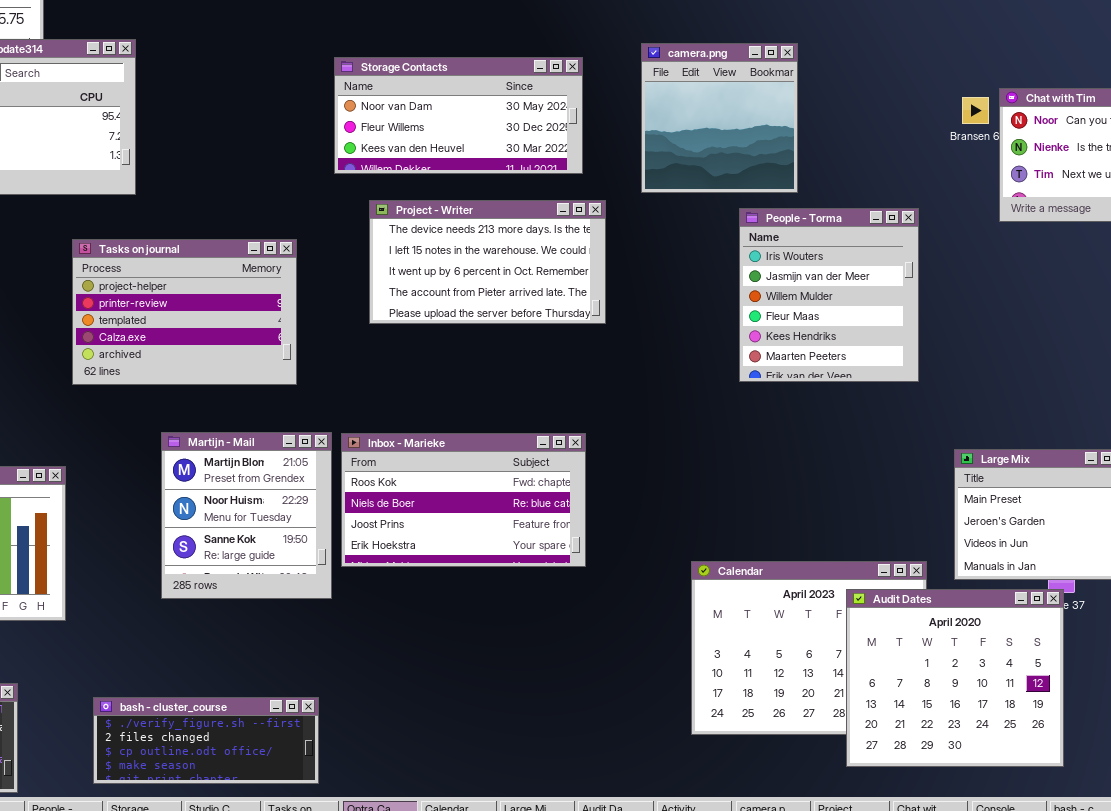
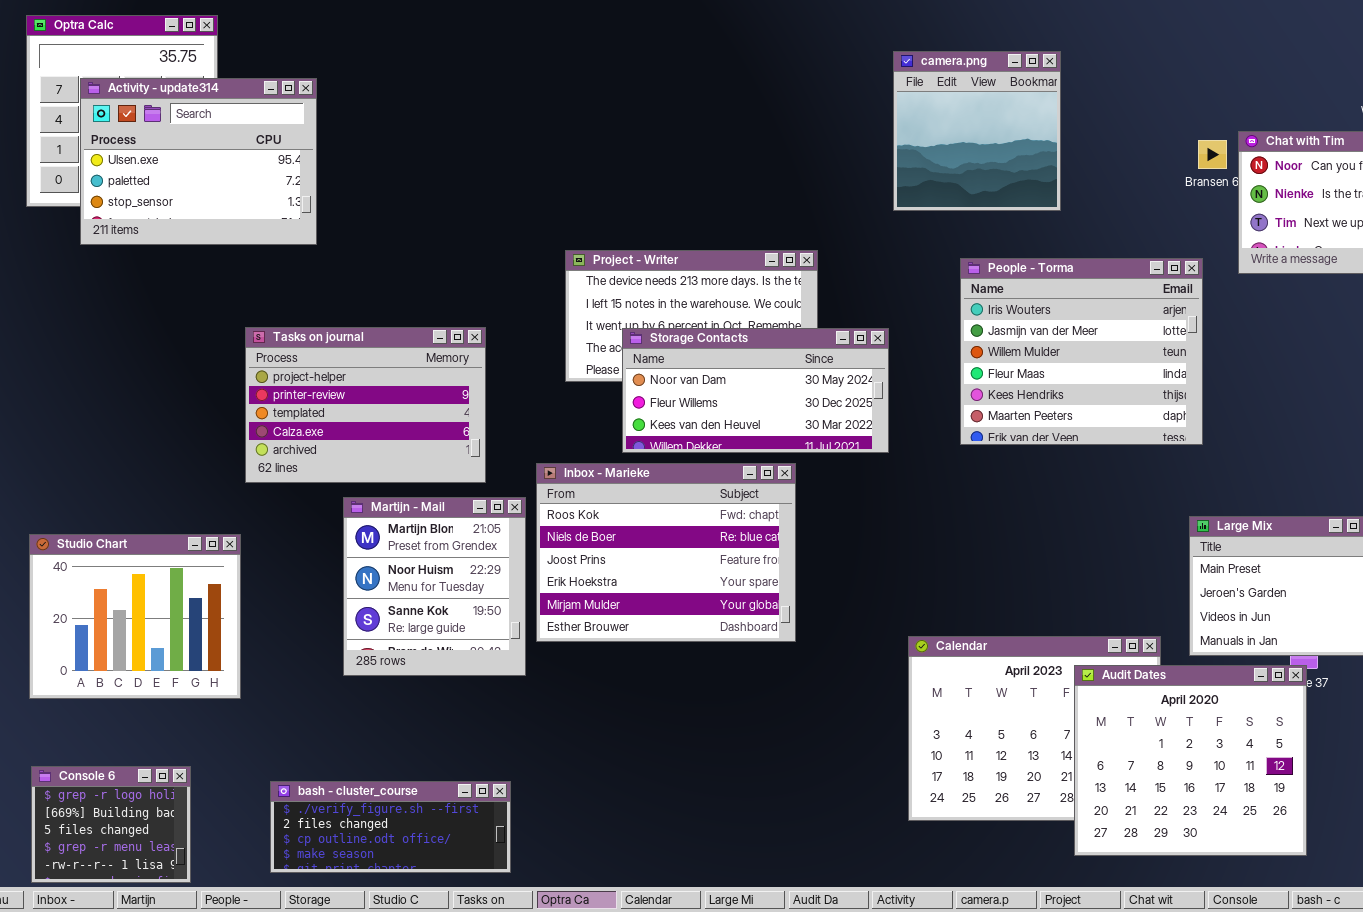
camera.png: [641,43,798,193] -> [893,51,1061,211], moved
Storage Contacts: [334,57,583,174] -> [622,328,889,453], moved
People - Torma: [739,208,919,382] -> [960,258,1203,445], resized
Tasks on journal: [72,239,297,385] -> [245,327,486,483], moved
Inbox - Marieke: [341,433,586,567] -> [536,463,796,642], resized

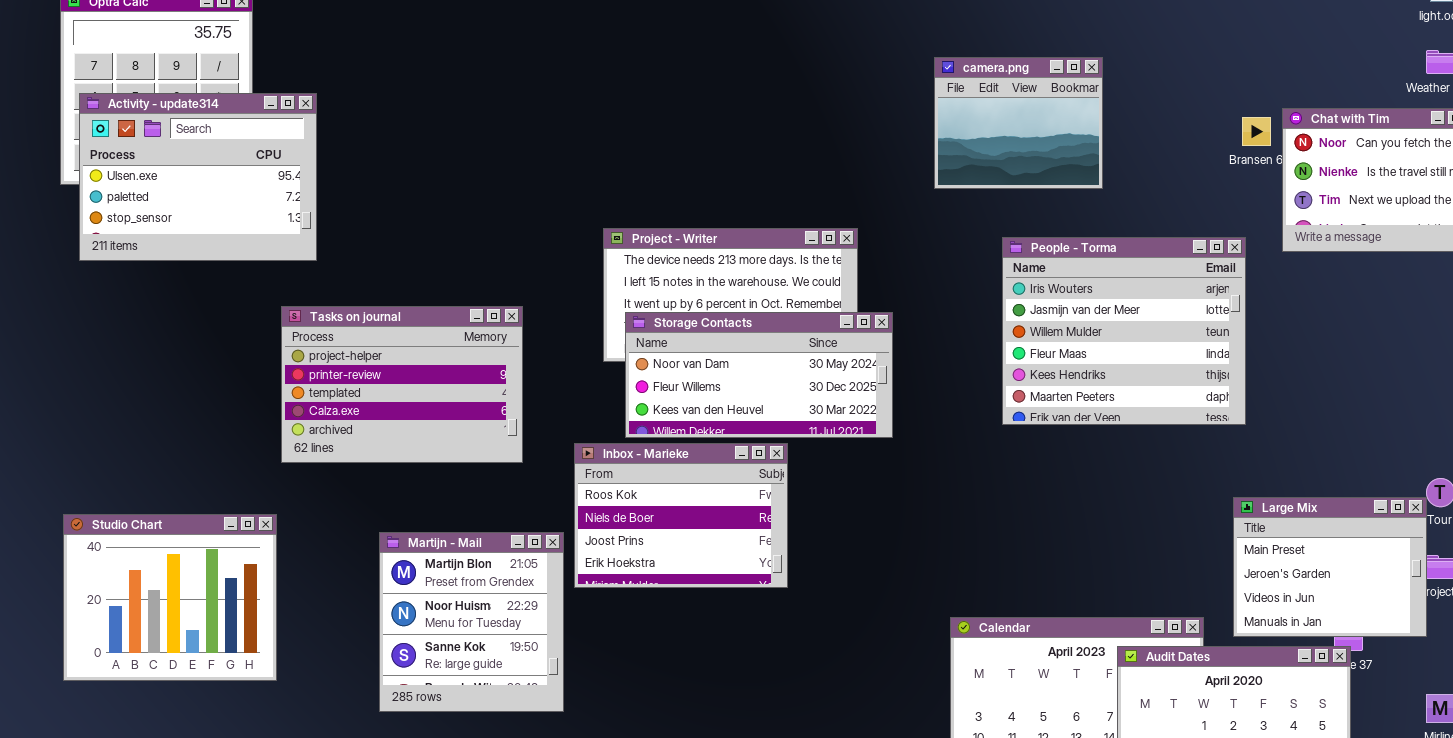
camera.png: [893,51,1061,211] -> [934,57,1103,189], resized
Activity - update314: [80,78,317,245] -> [79,93,317,261], moved
Storage Contacts: [622,328,889,453] -> [625,312,893,438], moved
Inbox - Marieke: [536,463,796,642] -> [574,443,788,588], resized
Martijn - Mail: [343,497,526,676] -> [379,532,564,712], moved

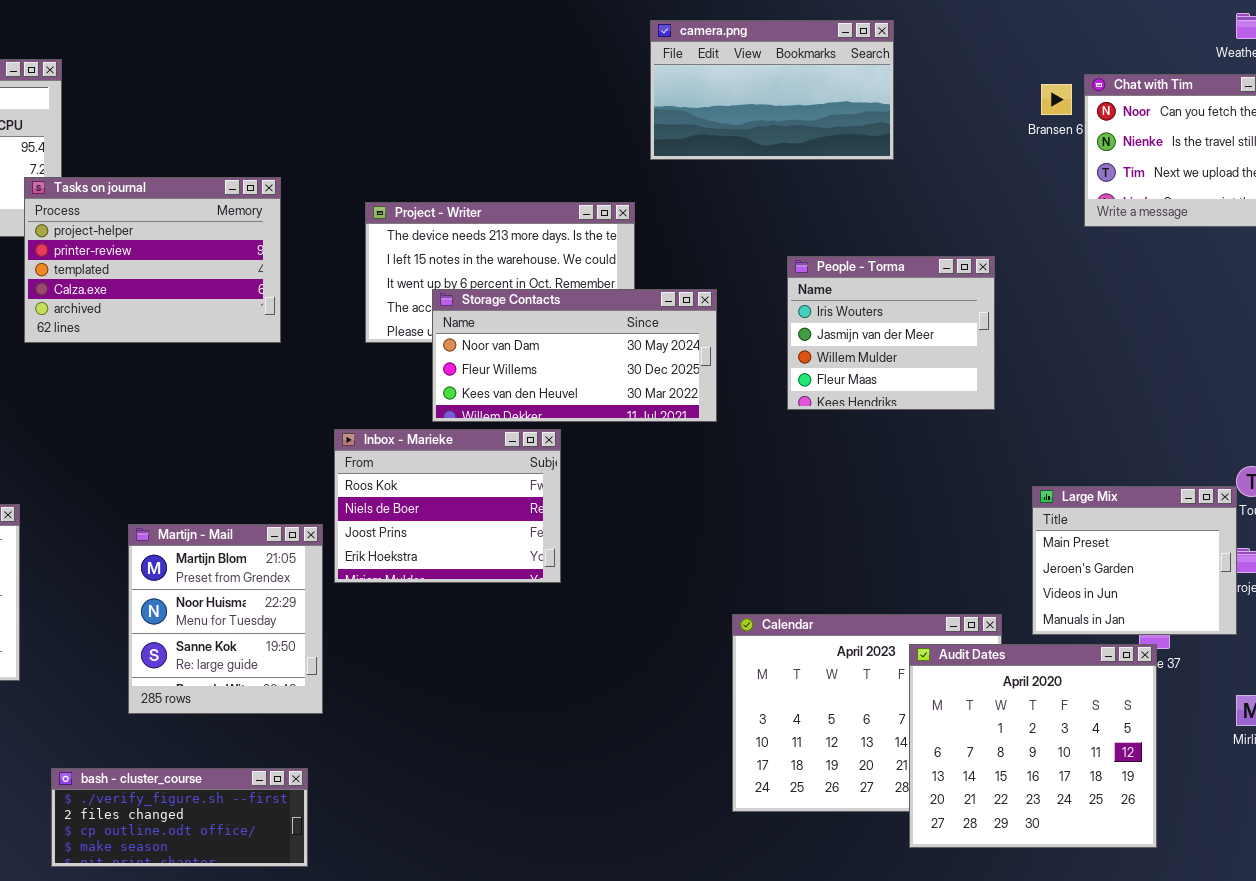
camera.png: [934,57,1103,189] -> [650,20,894,160], resized
People - Torma: [1002,237,1246,425] -> [787,256,995,410], resized
Tasks on journal: [281,306,523,463] -> [24,177,281,343], moved
Storage Contacts: [625,312,893,438] -> [432,289,717,422], moved

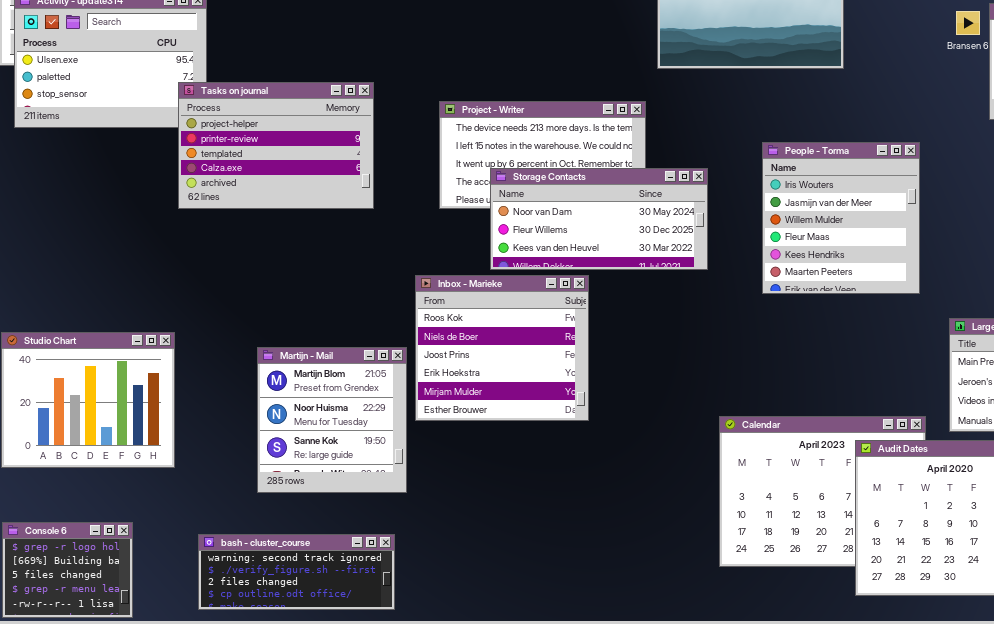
People - Torma: [787,256,995,410] -> [762,142,920,294], resized
Inbox - Marieke: [334,429,561,583] -> [415,275,589,421], resized
bash - cluster_course: [51,768,308,867] -> [198,534,395,610], scrolled up 1 row

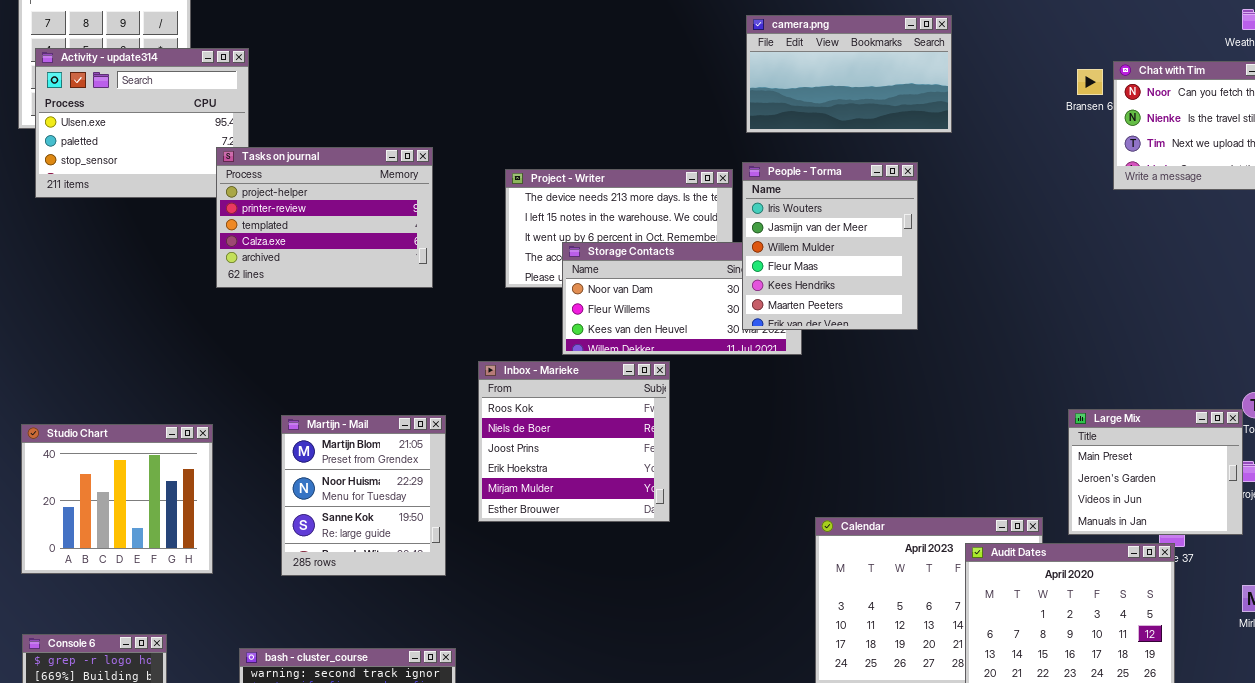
People - Torma: [762,142,920,294] -> [742,162,918,330], moved
Martijn - Mail: [257,347,407,493] -> [281,415,446,576], moved

